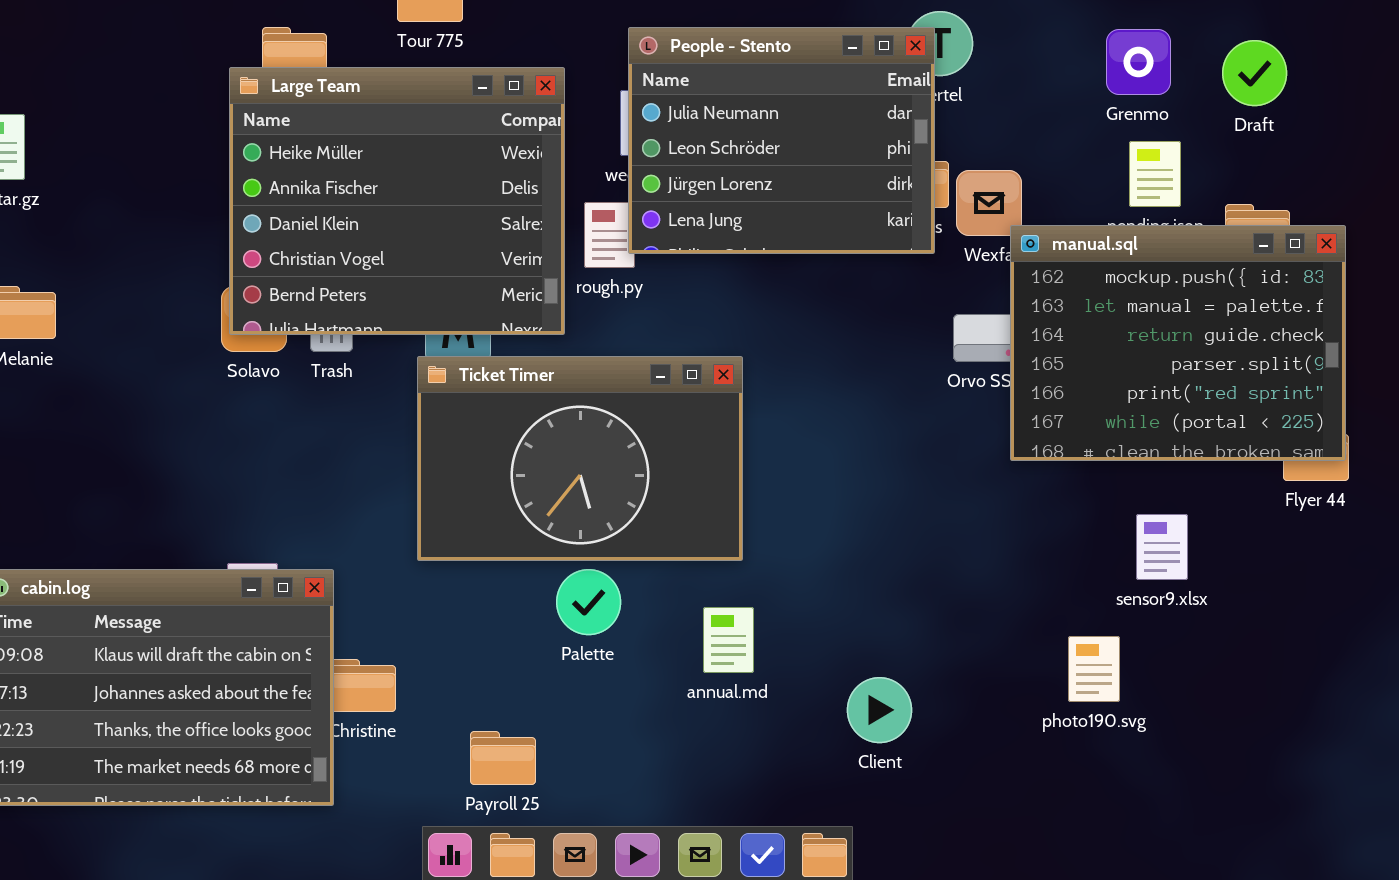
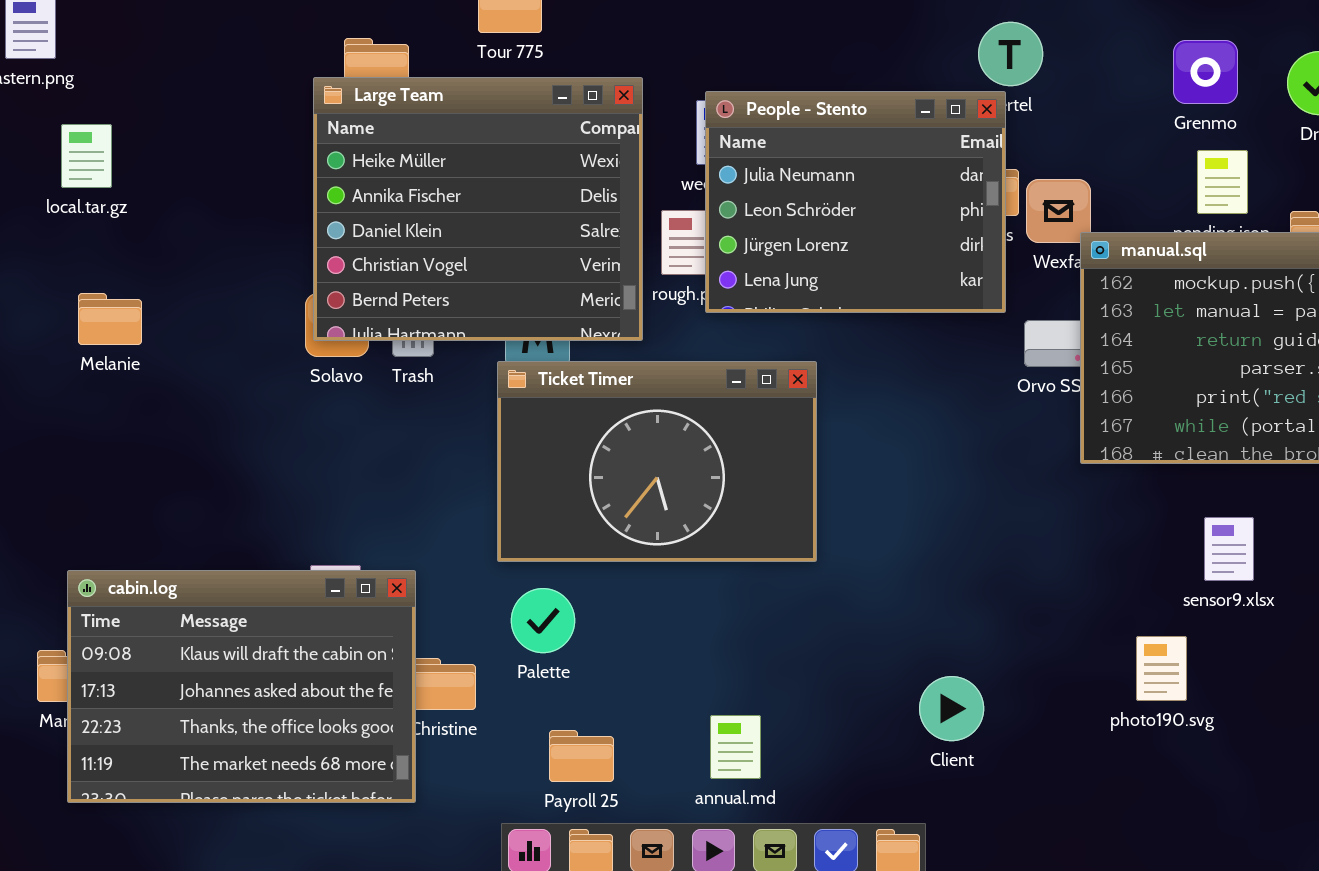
People - Stento: [628,27,935,254] -> [705,91,1006,313], moved
Palette: [556,569,621,635] -> [511,588,575,653], moved
annual.md: [703,607,754,673] -> [710,715,761,779], moved

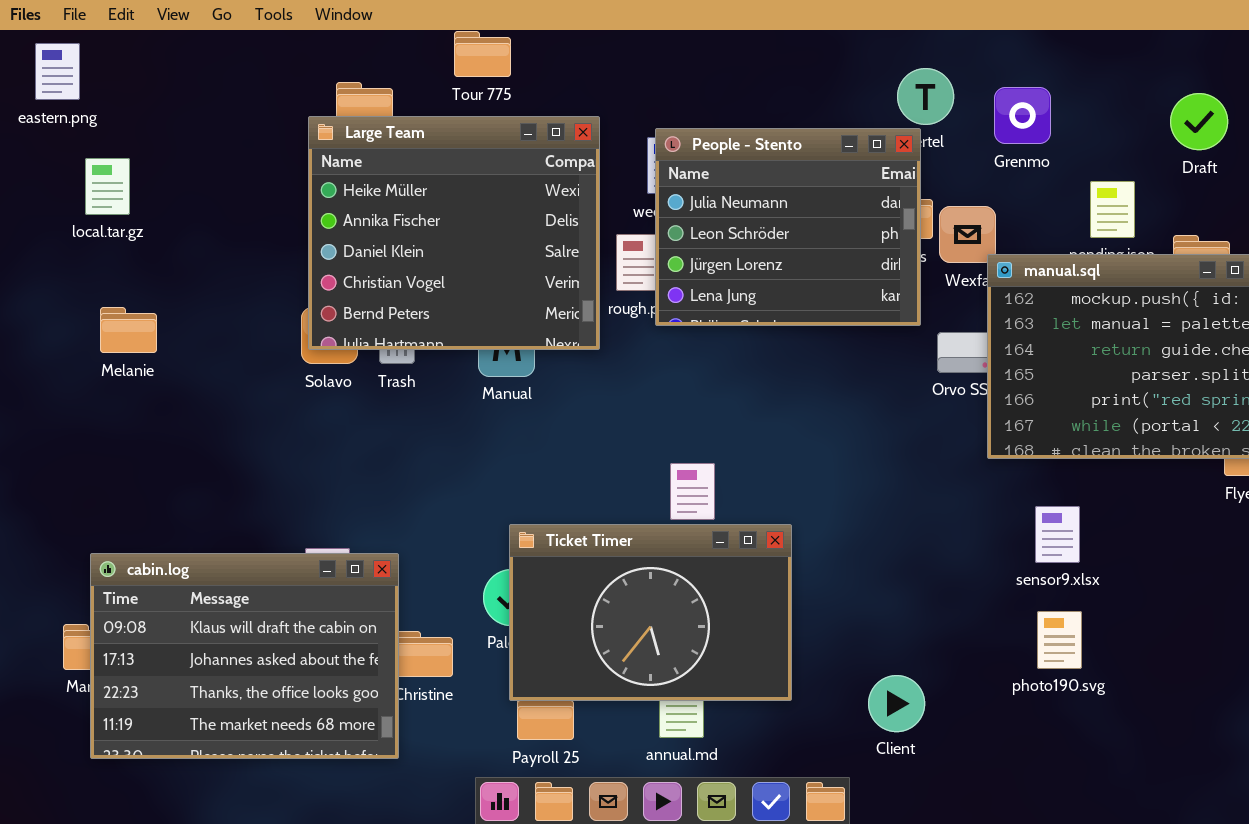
Grenmo: [1173,40,1238,104] -> [994,87,1051,144], moved
Ticket Timer: [497,361,817,562] -> [509,524,792,701], moved
sensor9.xlsx: [1204,517,1254,581] -> [1035,506,1080,563], moved
Client: [919,676,984,741] -> [868,675,925,732], moved

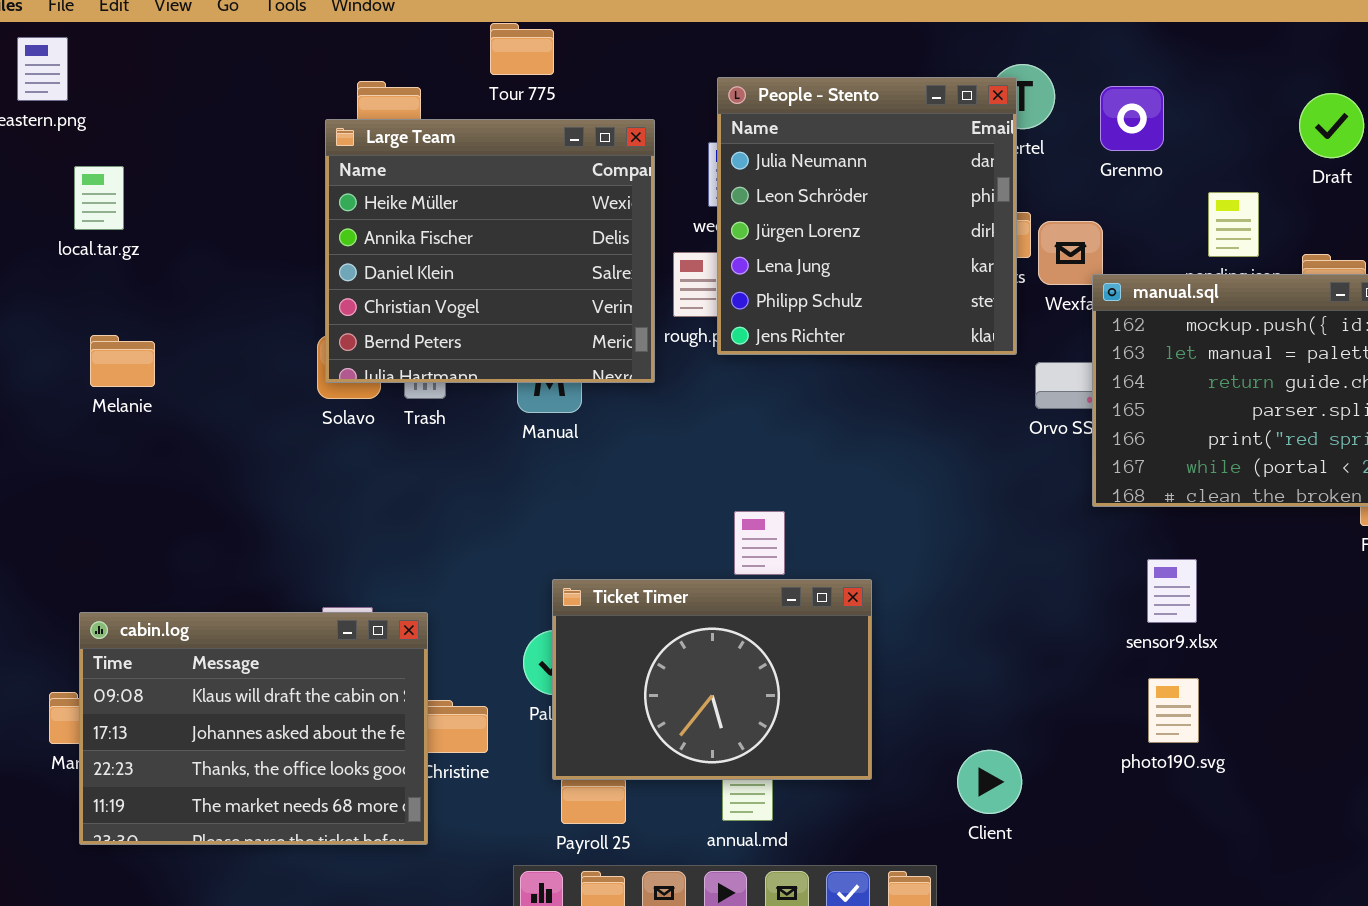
People - Stento: [655,128,921,326] -> [717,77,1017,355], resized

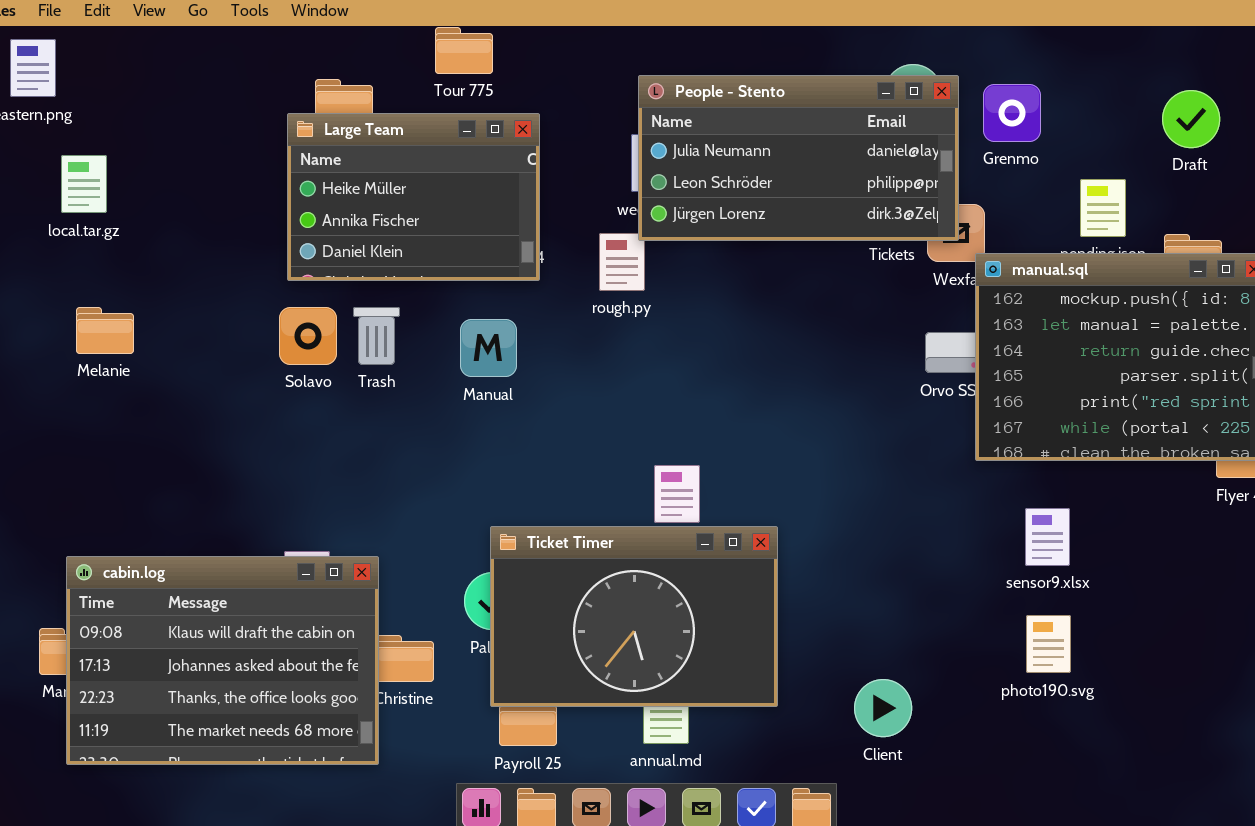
People - Stento: [717,77,1017,355] -> [638,75,959,241], resized
Large Team: [325,119,655,383] -> [287,113,540,281], resized

